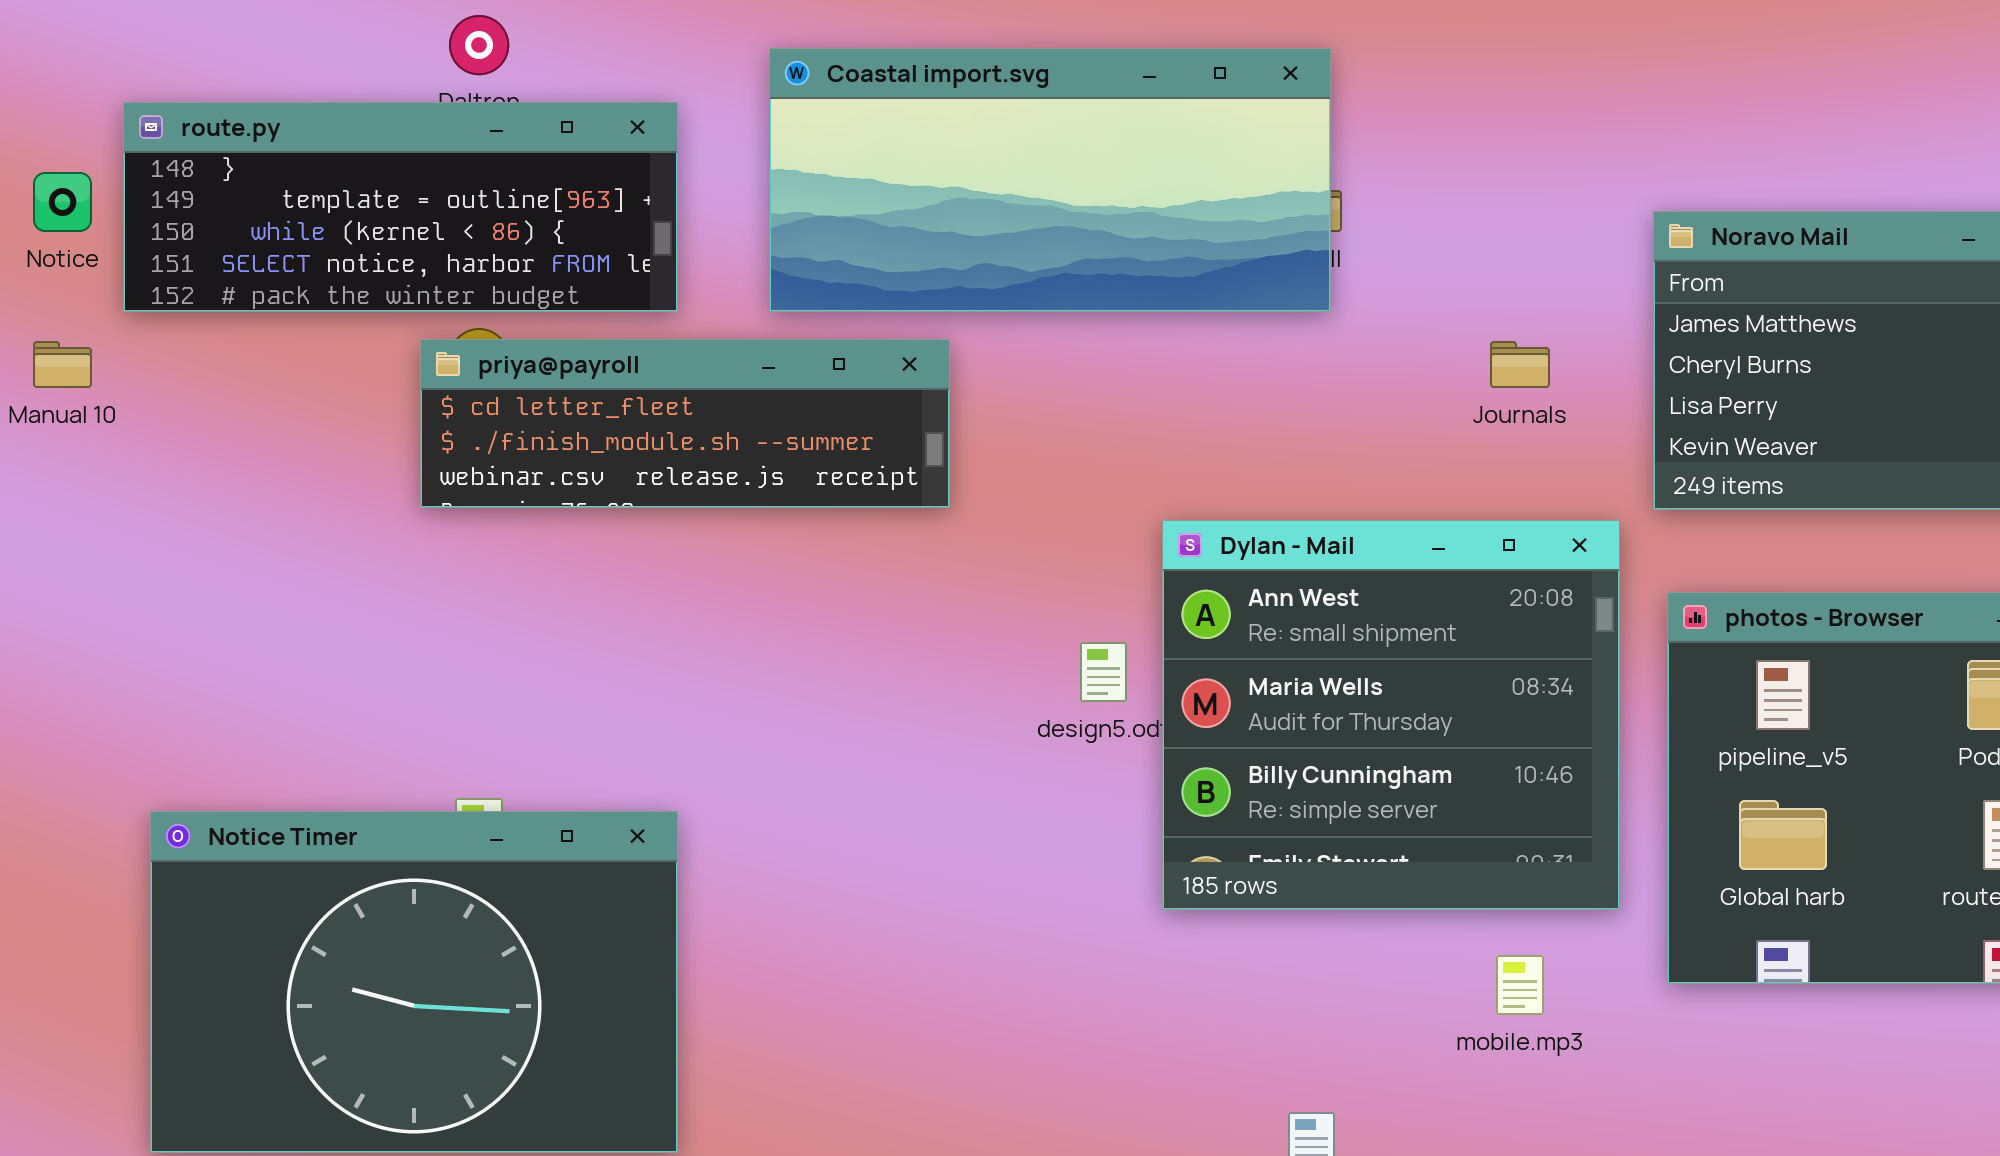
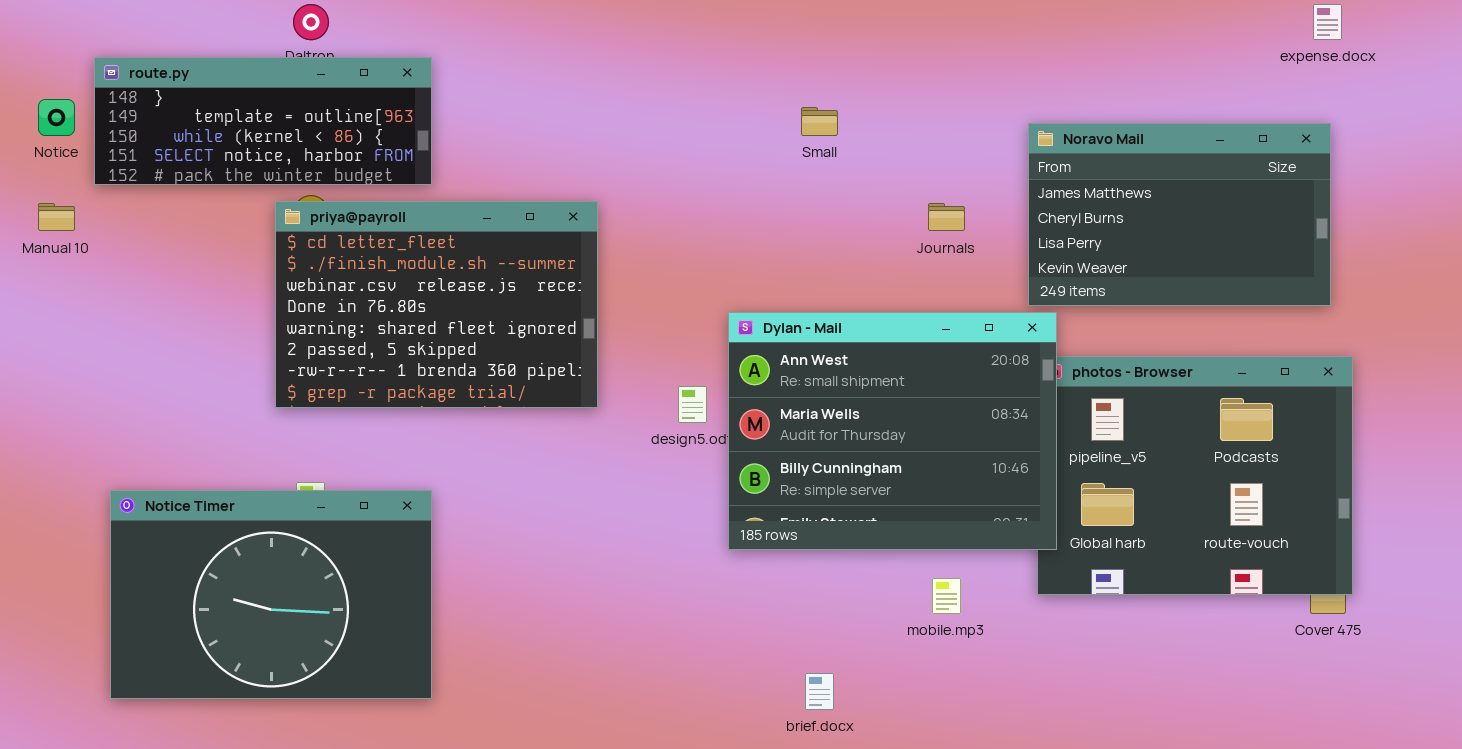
Coastal import.svg: [769,48,1331,312] -> none, closed
priya@payroll: [420,339,950,508] -> [275,201,598,408], resized
Dylan - Mail: [1162,520,1620,910] -> [728,312,1057,550], resized

